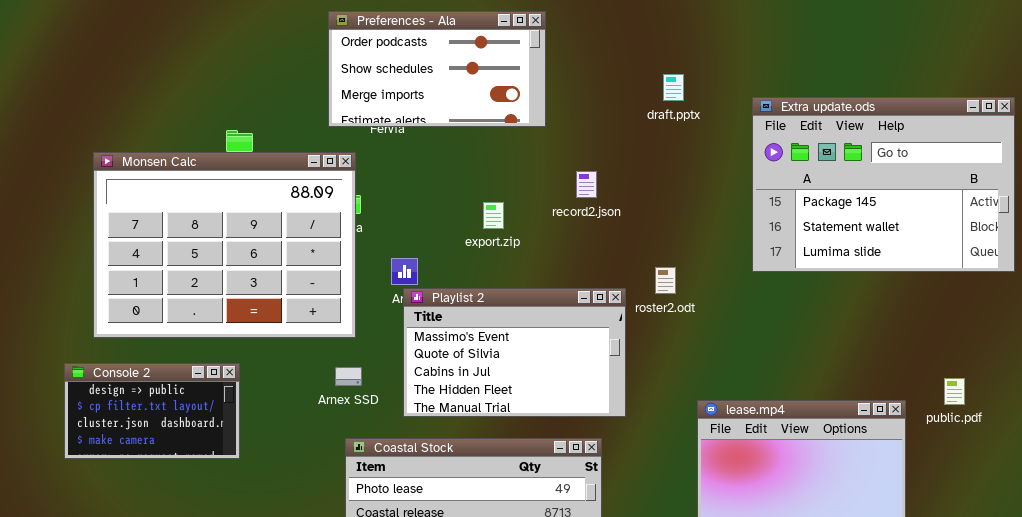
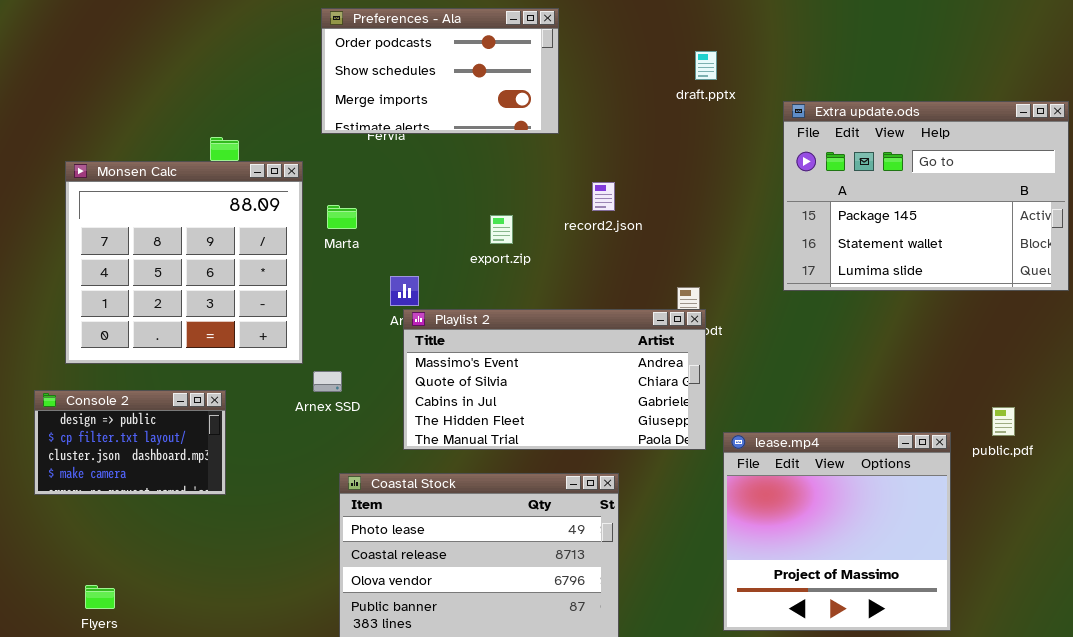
draft.pptx: [663,74,684,101] -> [695,51,717,80], moved
Monsen Calc: [93,152,356,338] -> [65,161,303,364], resized
Playlist 2: [403,288,626,417] -> [403,309,706,450], resized
Arnex SSD: [335,367,362,386] -> [313,371,342,392], moved

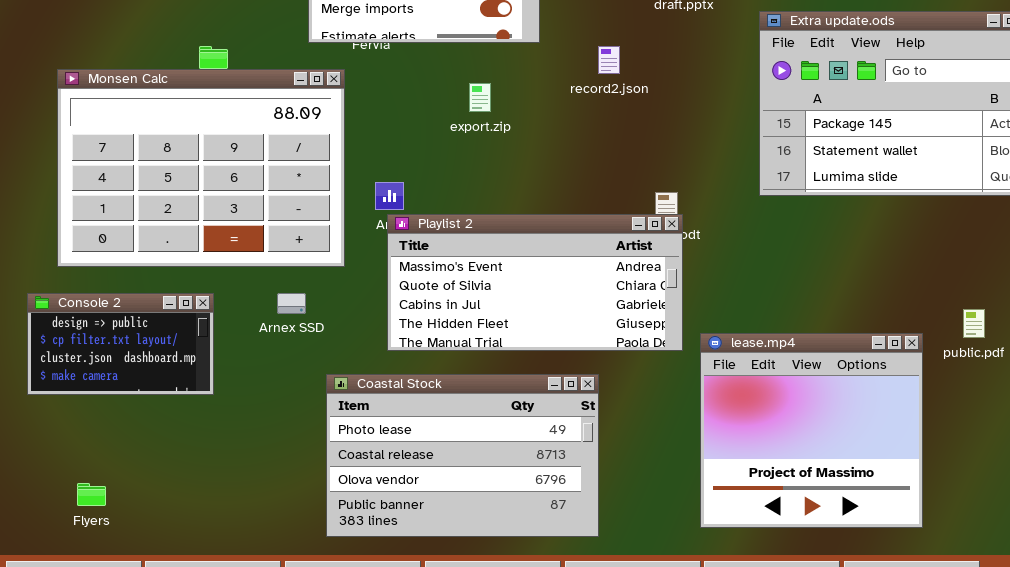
Monsen Calc: [65,161,303,364] -> [57,69,345,267], resized
record2.json: [592,182,615,211] -> [598,46,620,74], moved
export.zip: [490,215,513,244] -> [469,83,491,112], moved
Arnex SSD: [313,371,342,392] -> [277,293,306,314], moved

